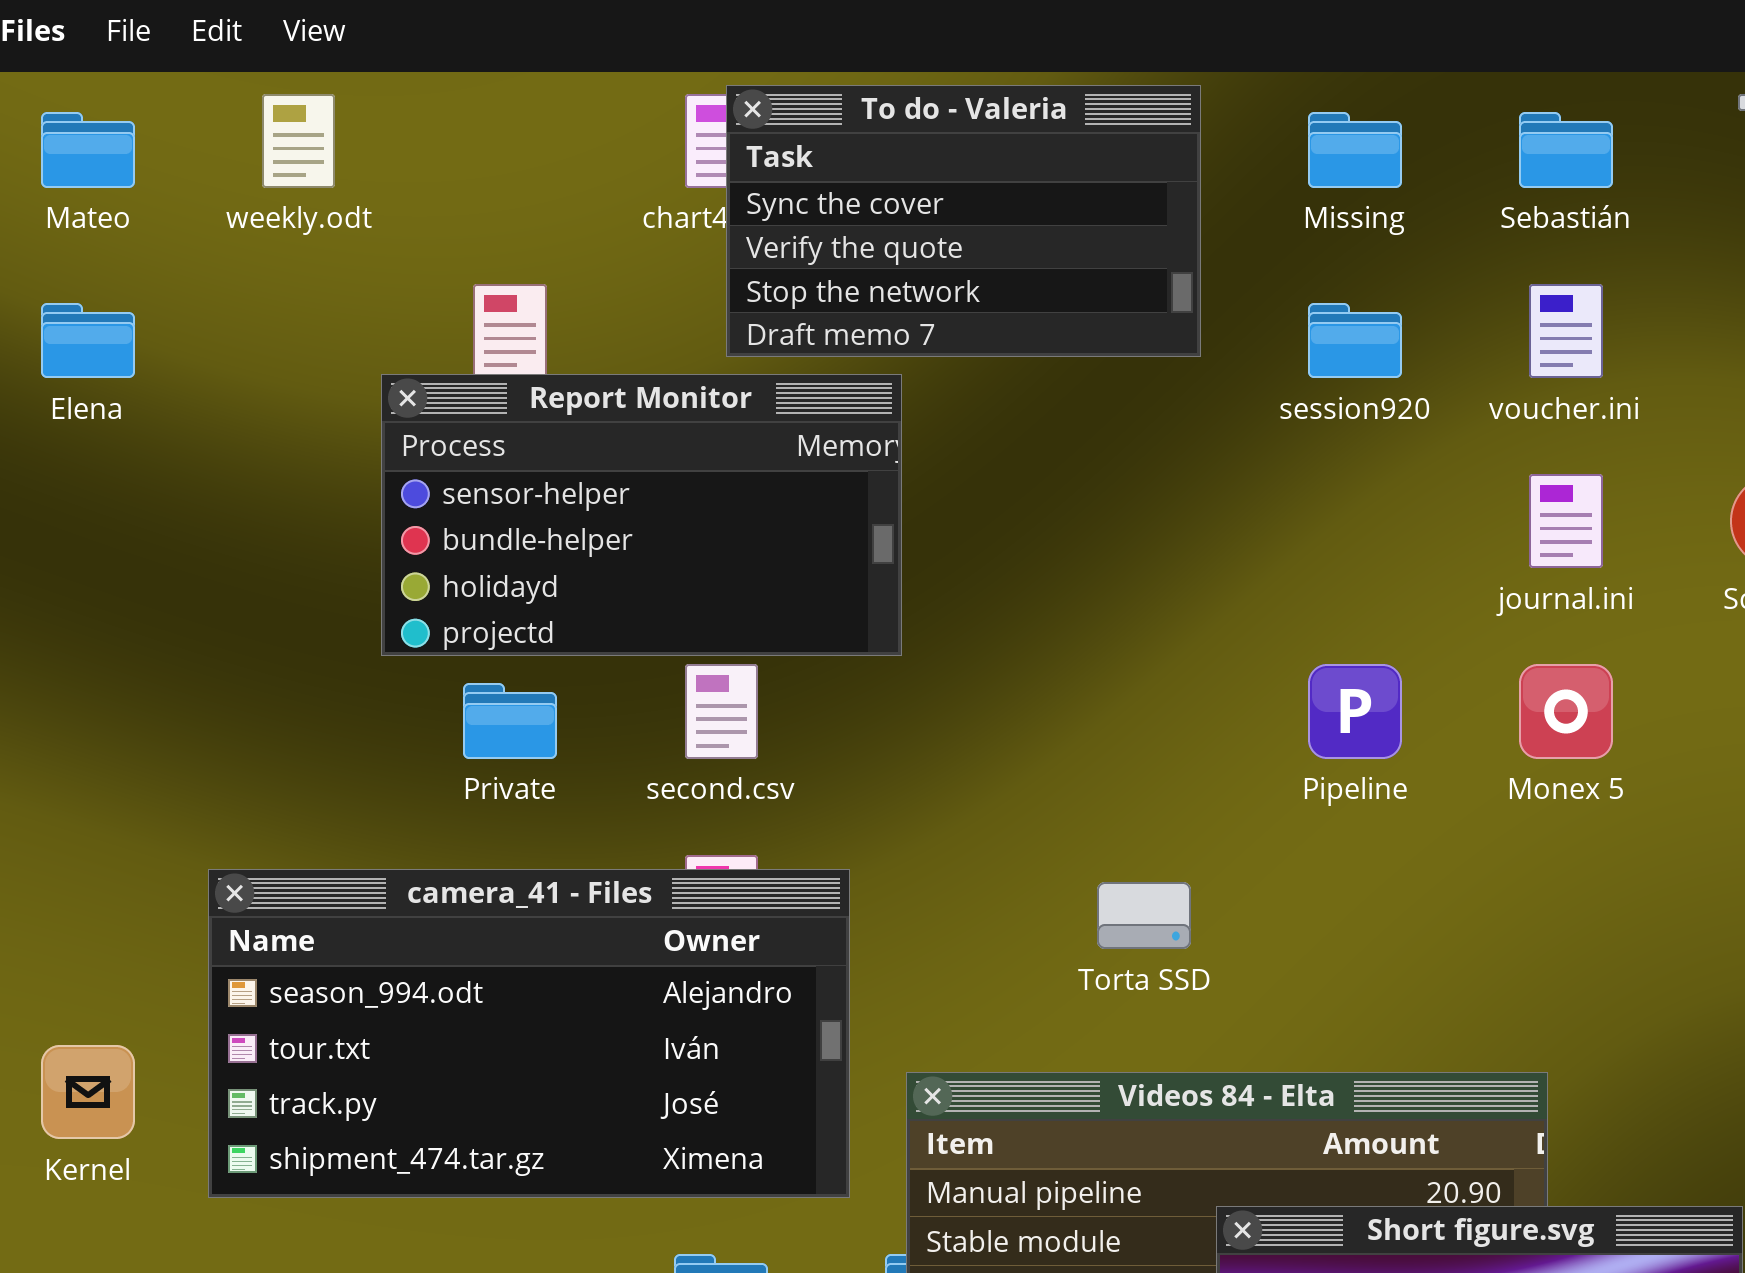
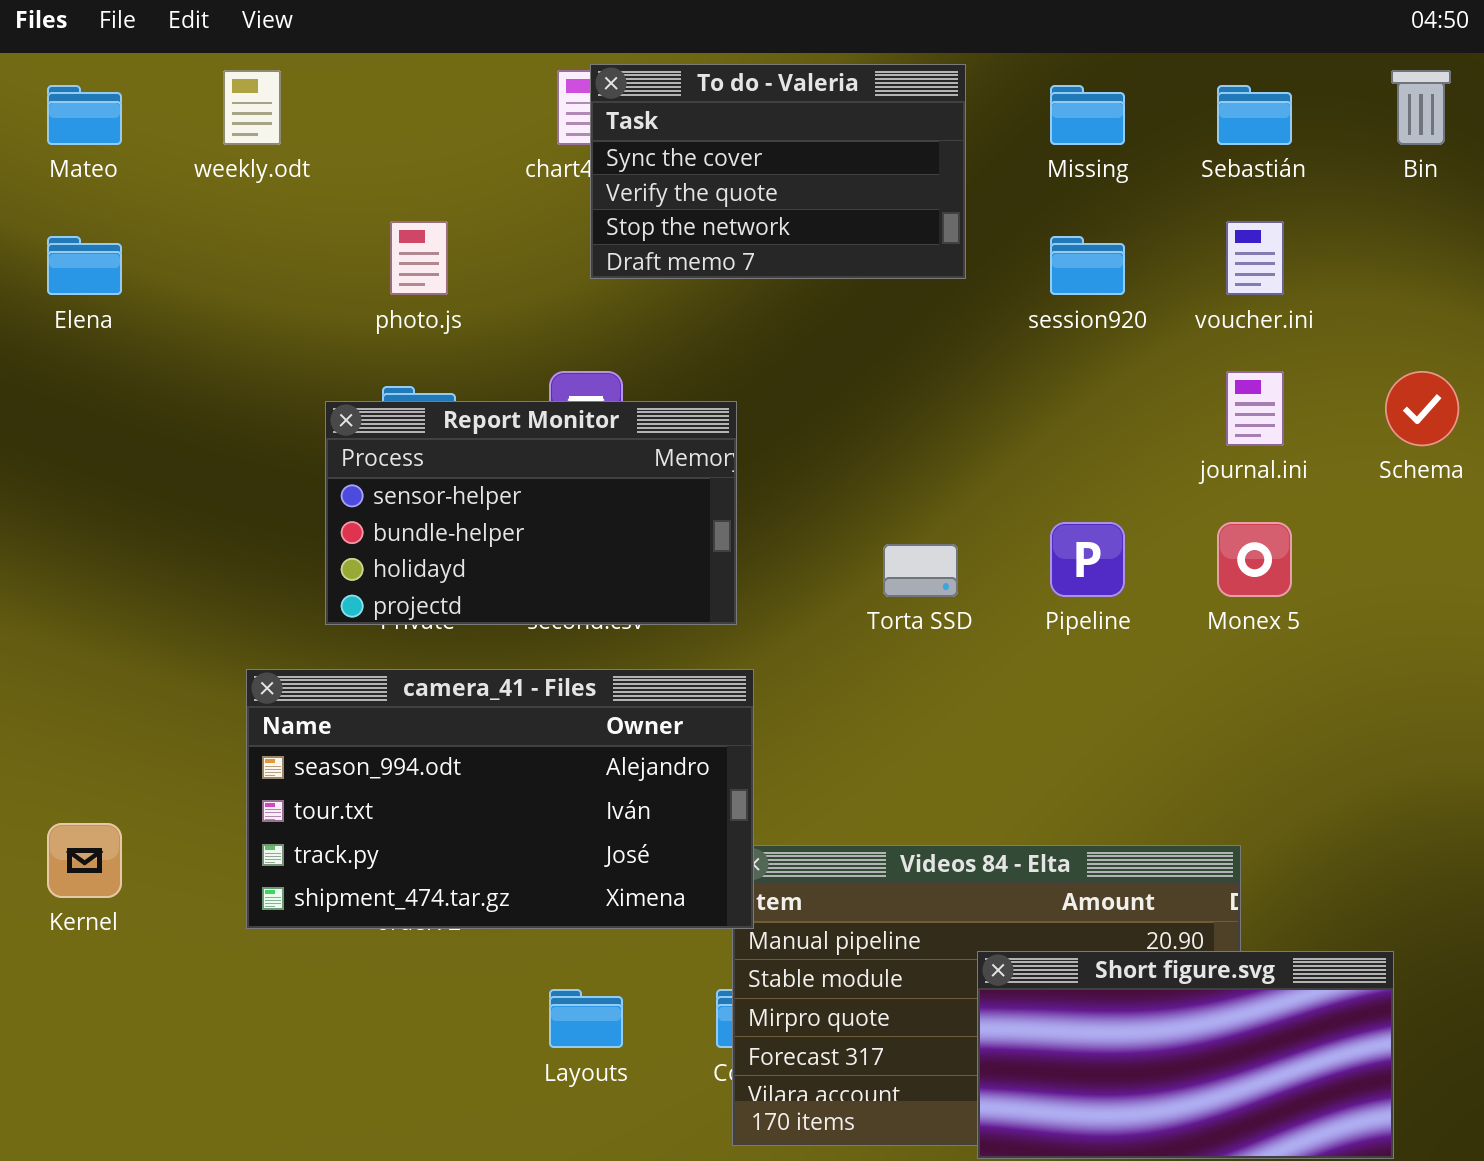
Report Monitor: [381,374,902,656] -> [325,401,737,625], moved
camera_41 - Files: [208,869,850,1198] -> [246,669,754,929], moved
Torta SSD: [1097,882,1191,949] -> [883,544,958,597], moved

